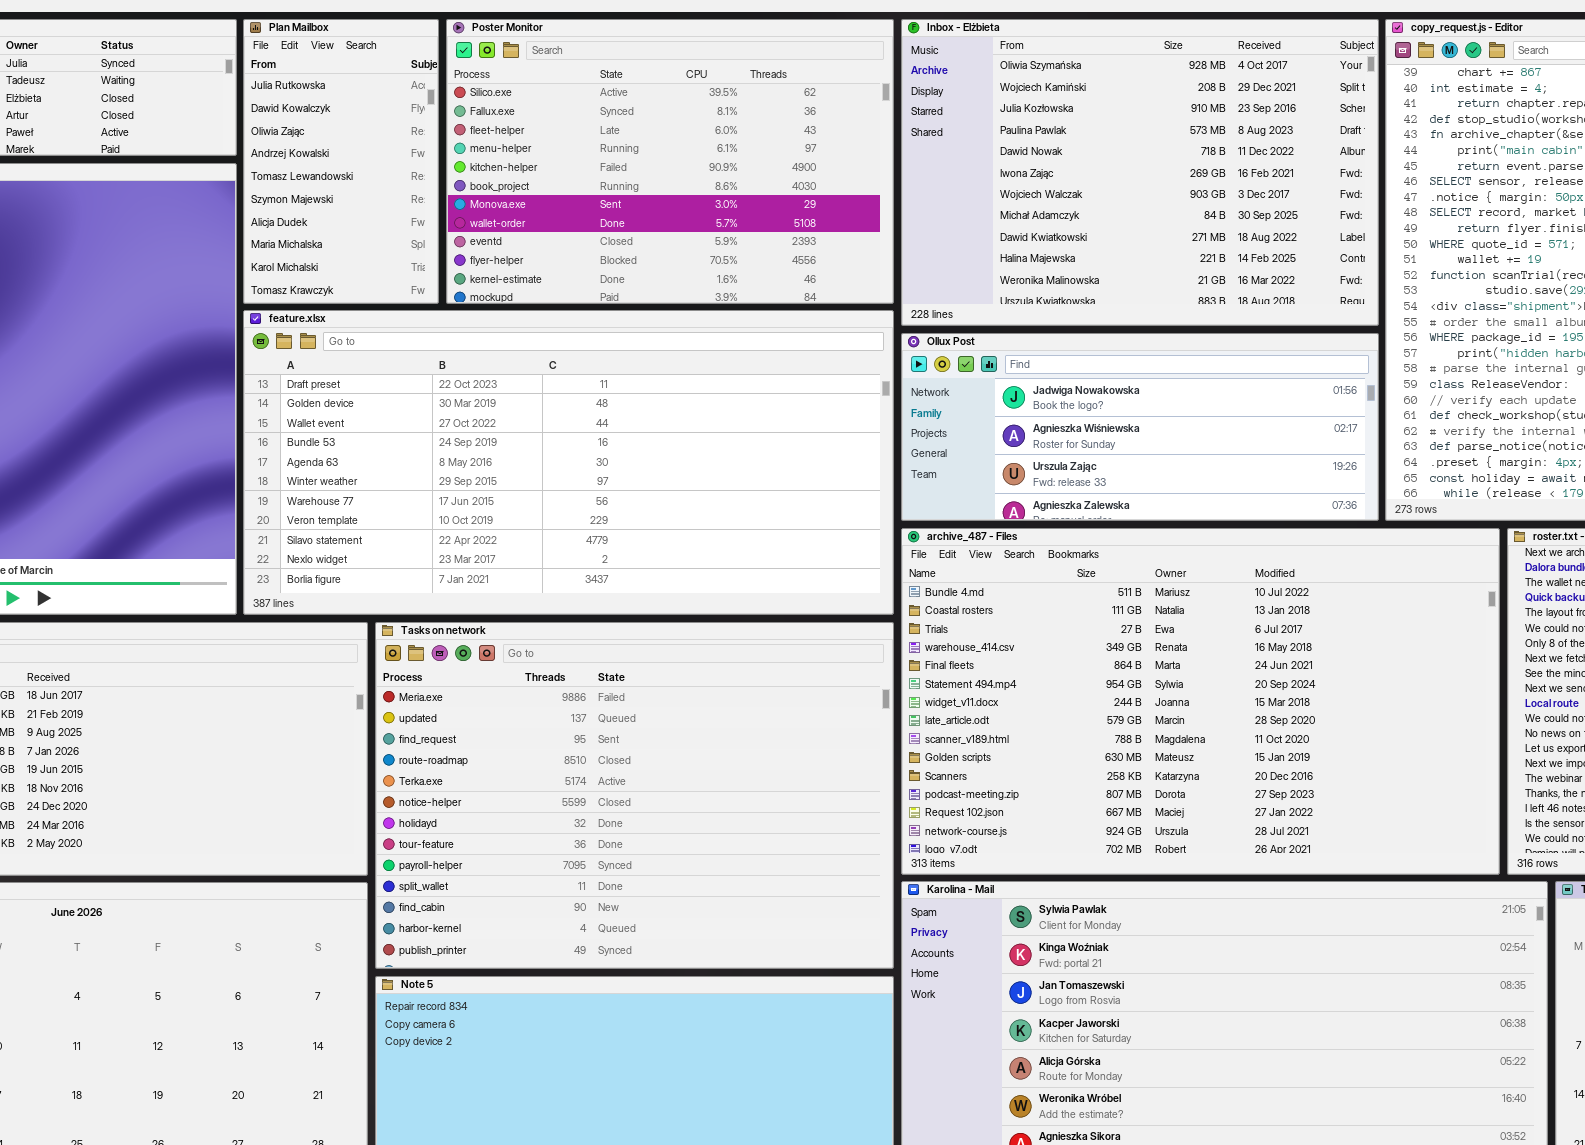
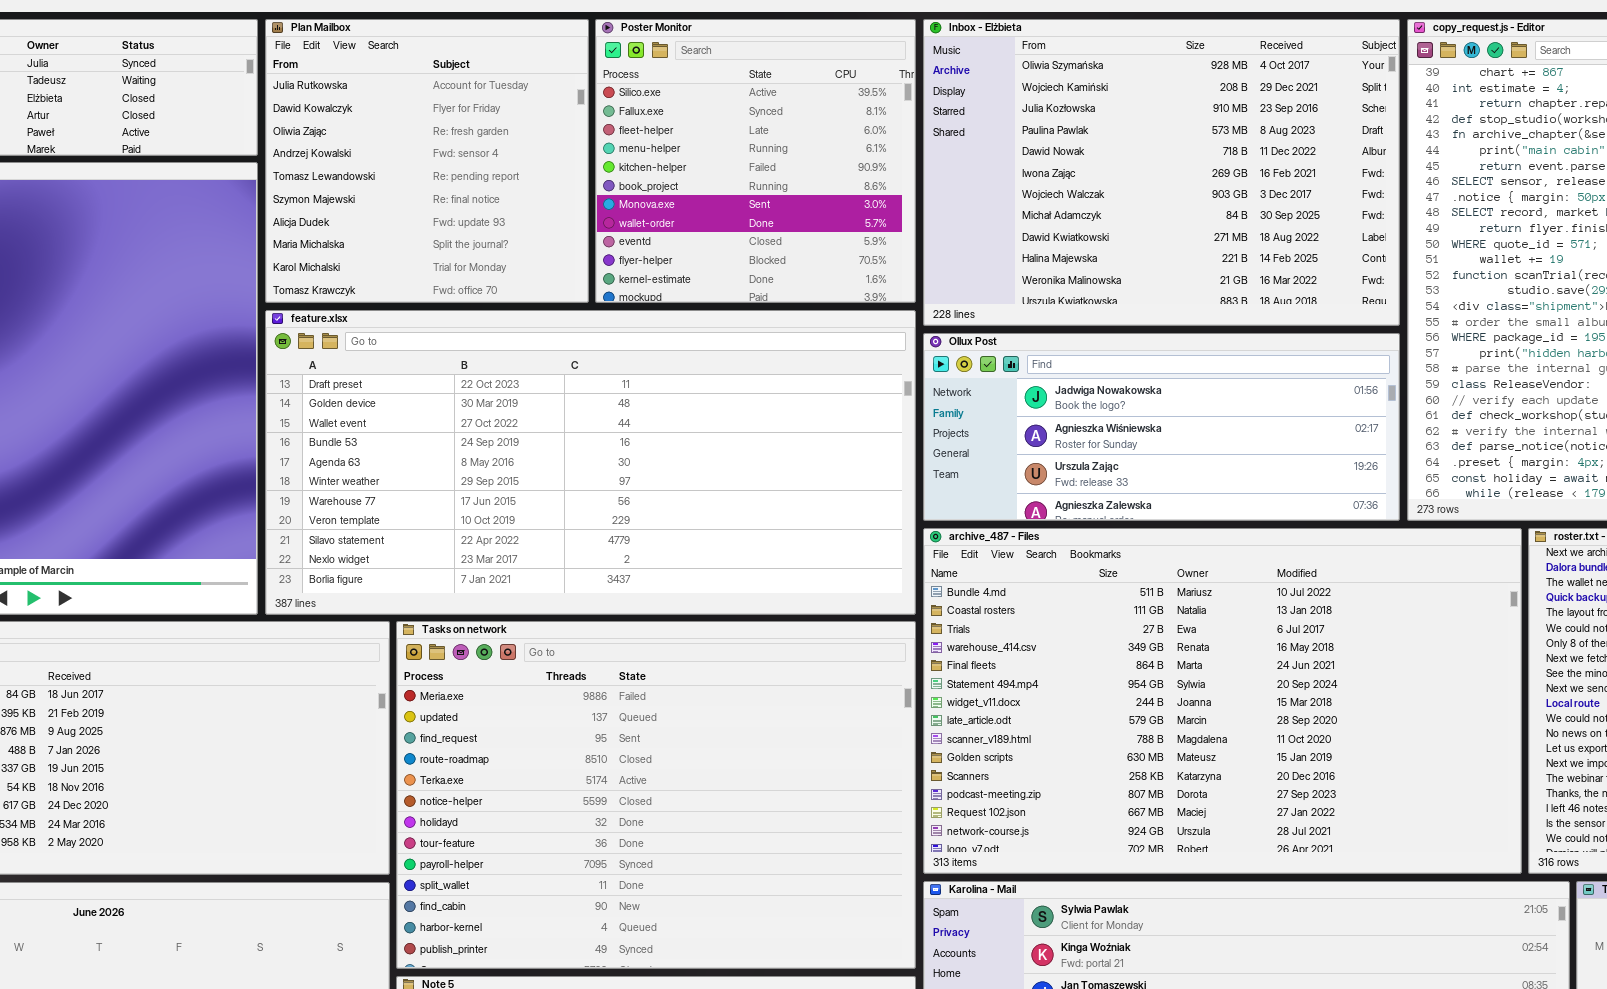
Plan Mailbox: [243,19,439,304] -> [265,19,589,303], resized
Poster Monitor: [446,19,894,304] -> [595,19,916,303], resized

